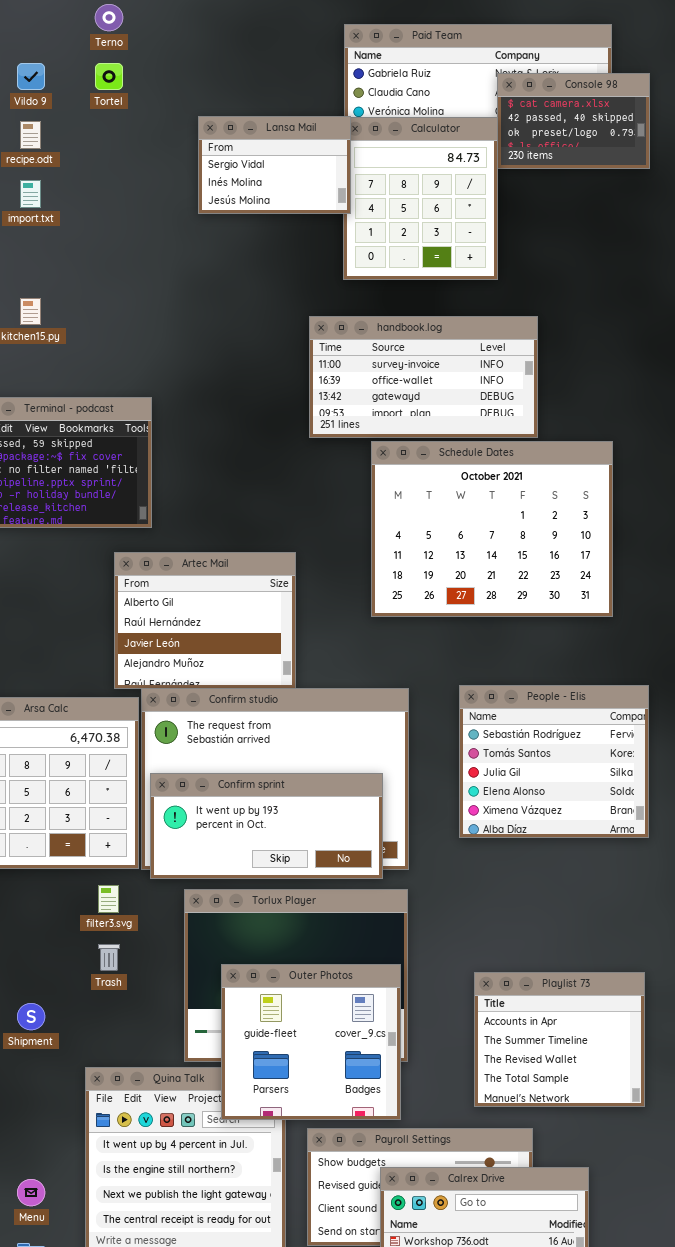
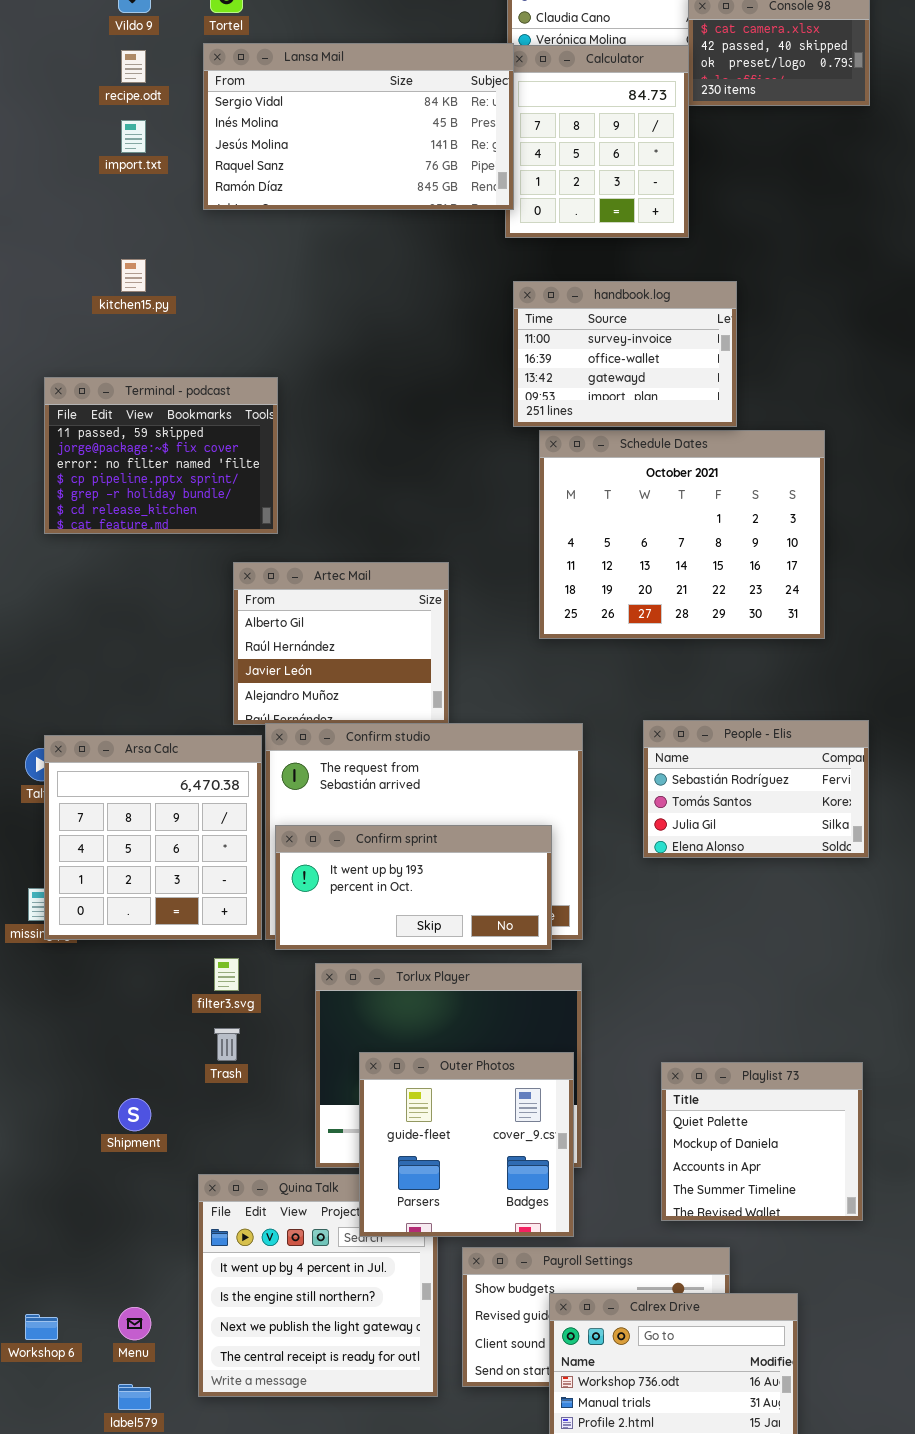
Lansa Mail: [198,116,351,214] -> [203,43,514,210], resized
handbook.log: [309,316,538,438] -> [513,281,737,427], resized
People - Elis: [459,685,649,838] -> [643,720,869,858], resized
Playlist 73: [474,972,645,1107] -> [661,1062,863,1221], scrolled up 2 rows

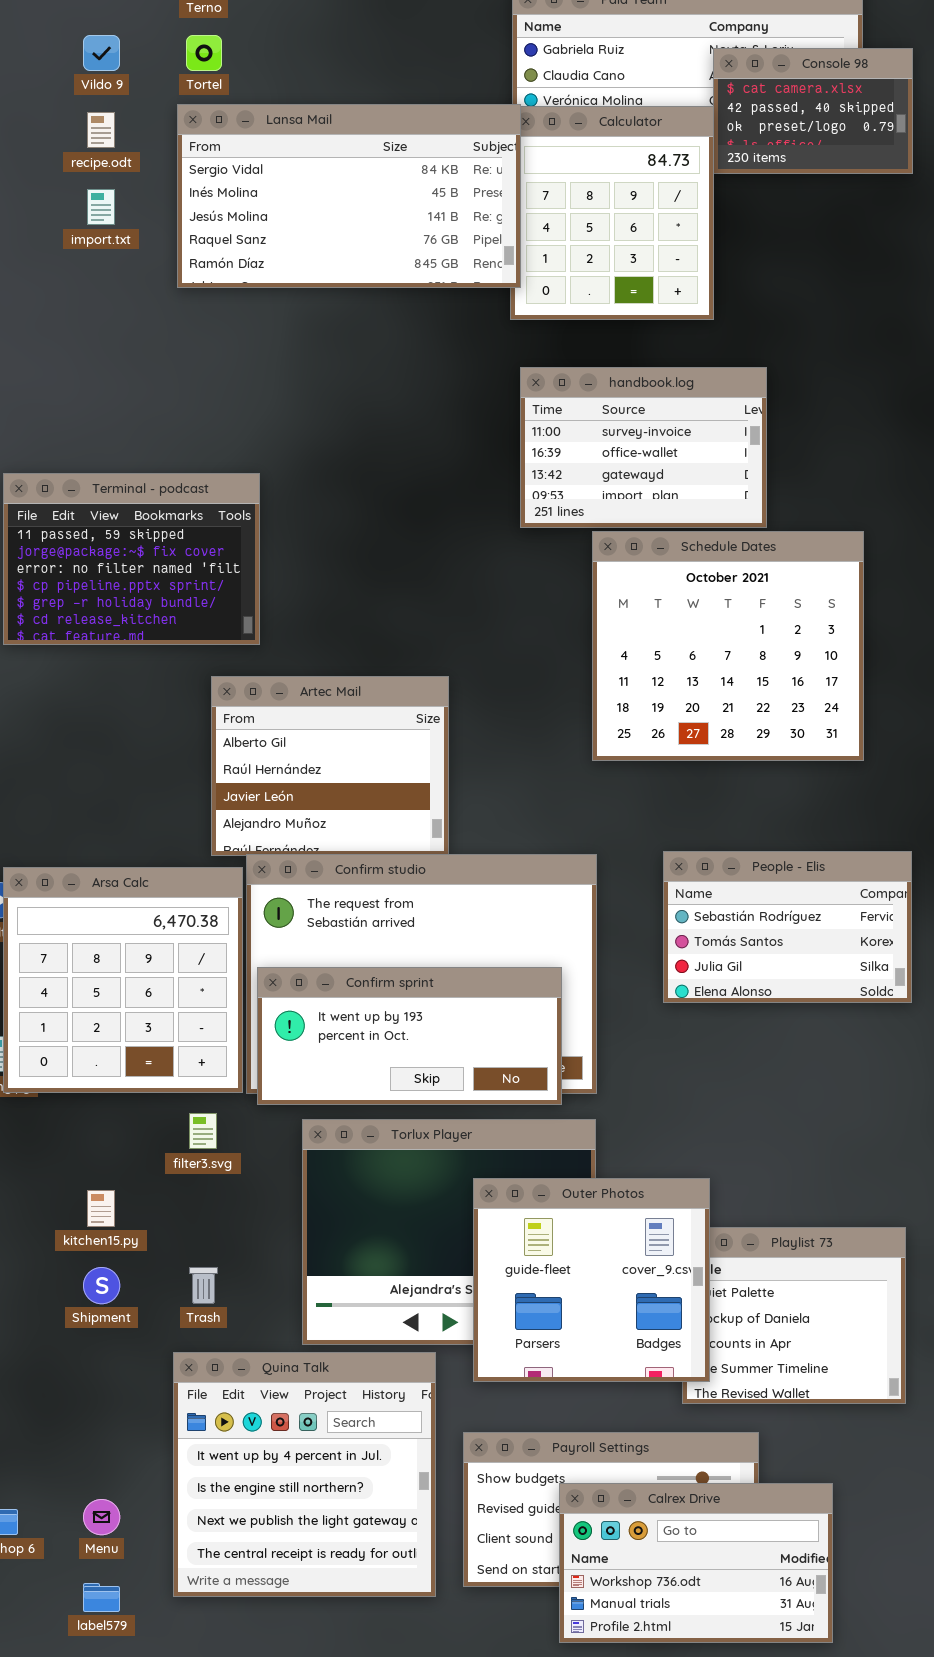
kitchen15.py: [121,259,146,292] -> [87,1190,115,1227], moved
Schedule Dates: [539,430,825,639] -> [592,531,864,761], resized
Trash: [214,1028,240,1061] -> [189,1267,218,1304], moved
Outer Photos: [359,1052,574,1237] -> [473,1178,710,1382], moved

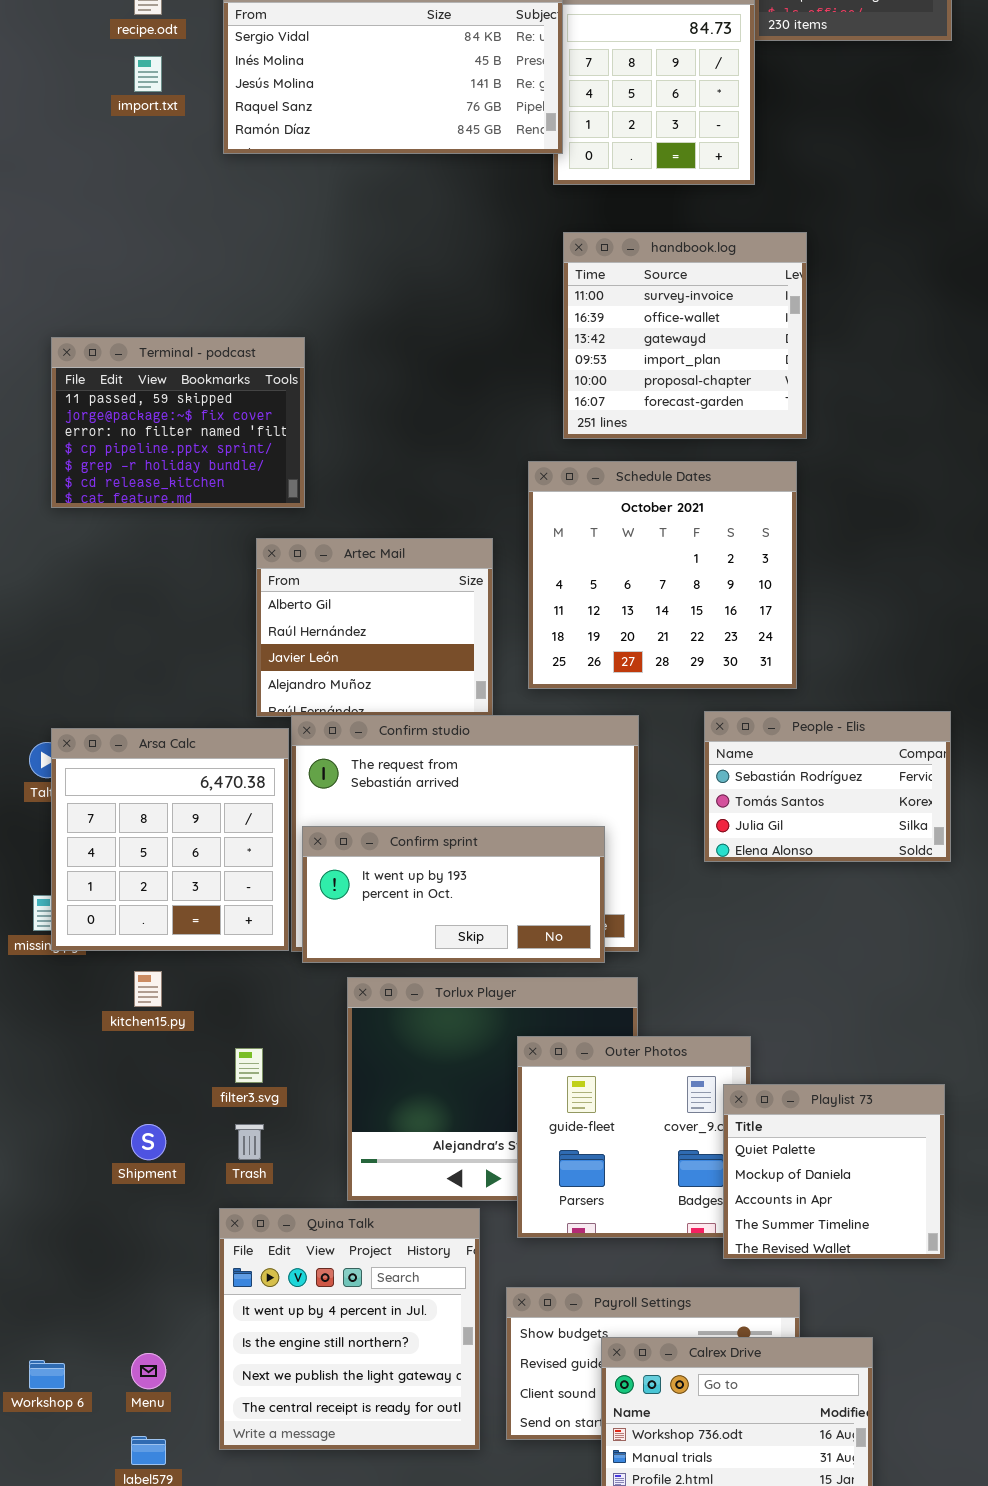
handbook.log: [520,367,767,528] -> [563,232,807,439], resized
Schedule Dates: [592,531,864,761] -> [528,461,797,689], moved
filter3.svg: [189,1113,217,1149] -> [235,1048,263,1083], moved
kitchen15.py: [87,1190,115,1227] -> [134,971,162,1007], moved
Playlist 73: [682,1227,906,1404] -> [723,1084,945,1259], raised

